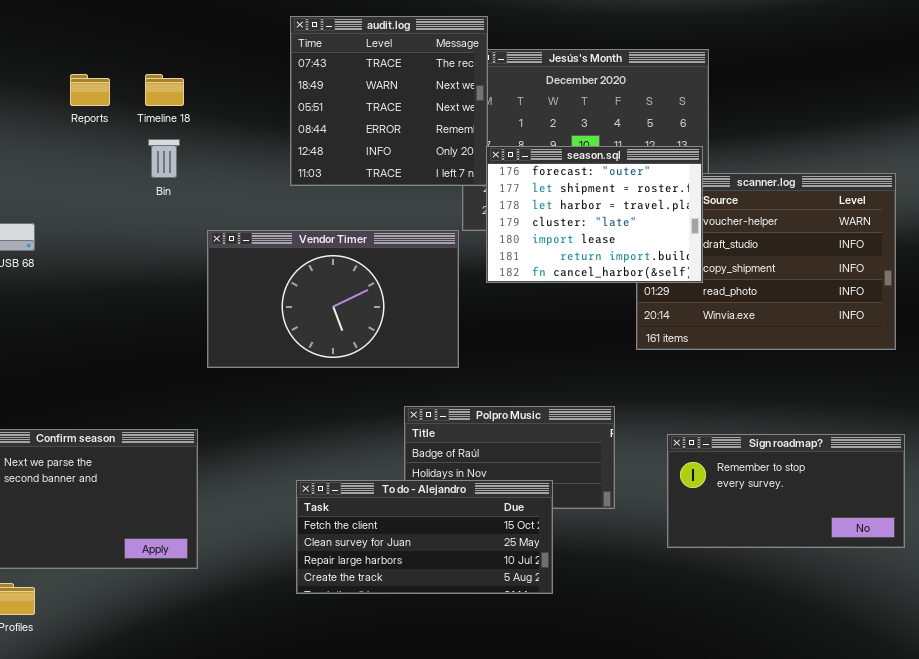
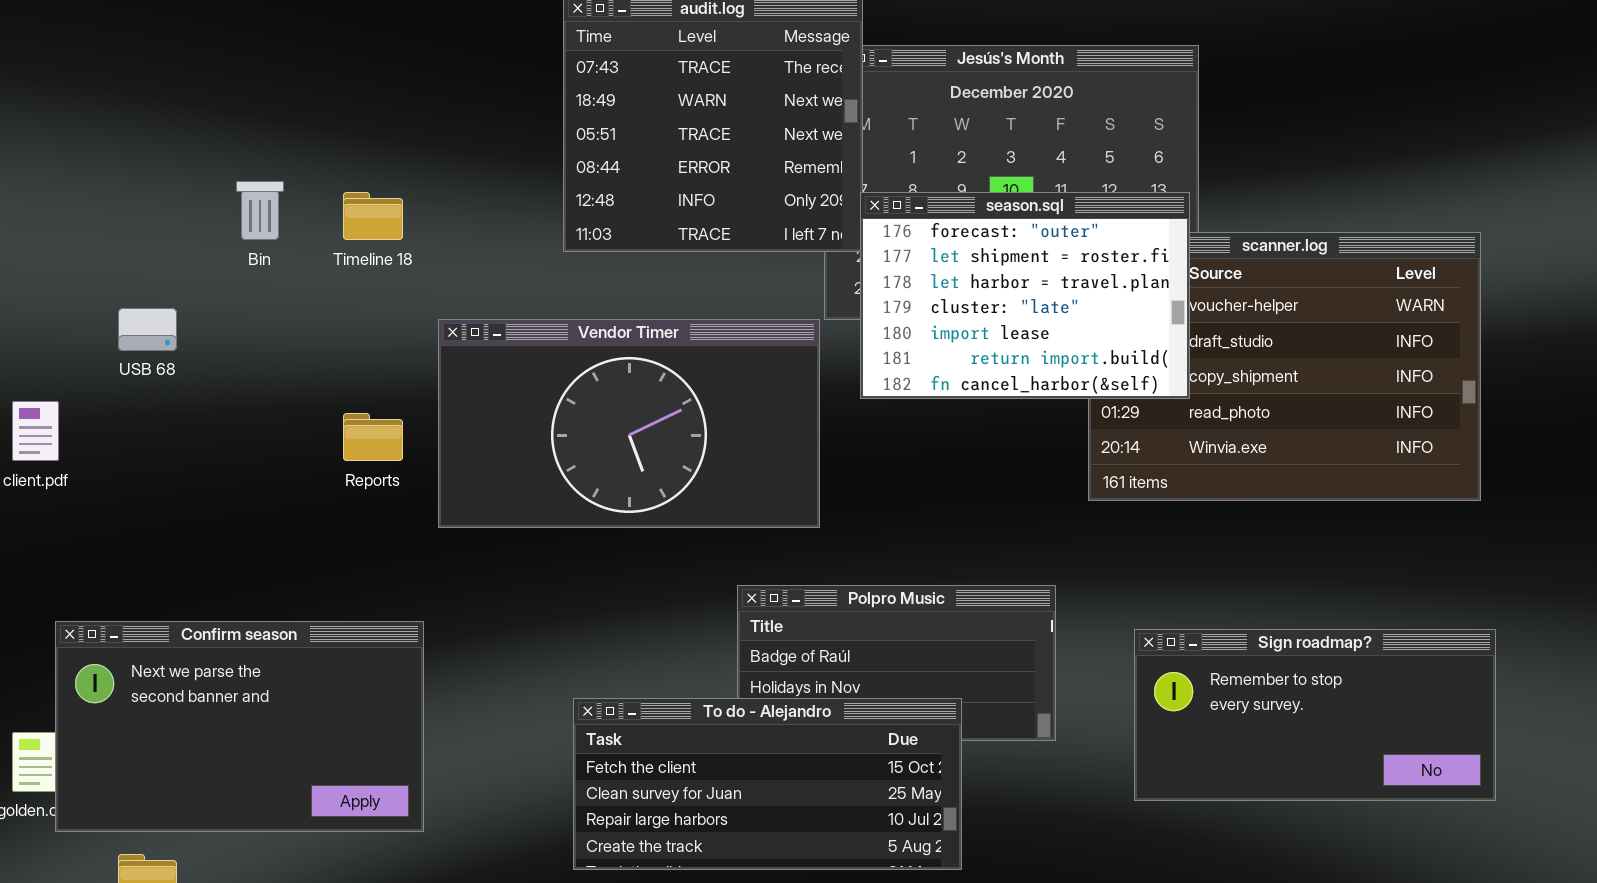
Reports: [70,74,110,106] -> [343,413,403,461], moved
Timeline 18: [145,74,184,106] -> [343,192,403,240], moved
Bin: [148,139,180,178] -> [236,181,284,240], moved

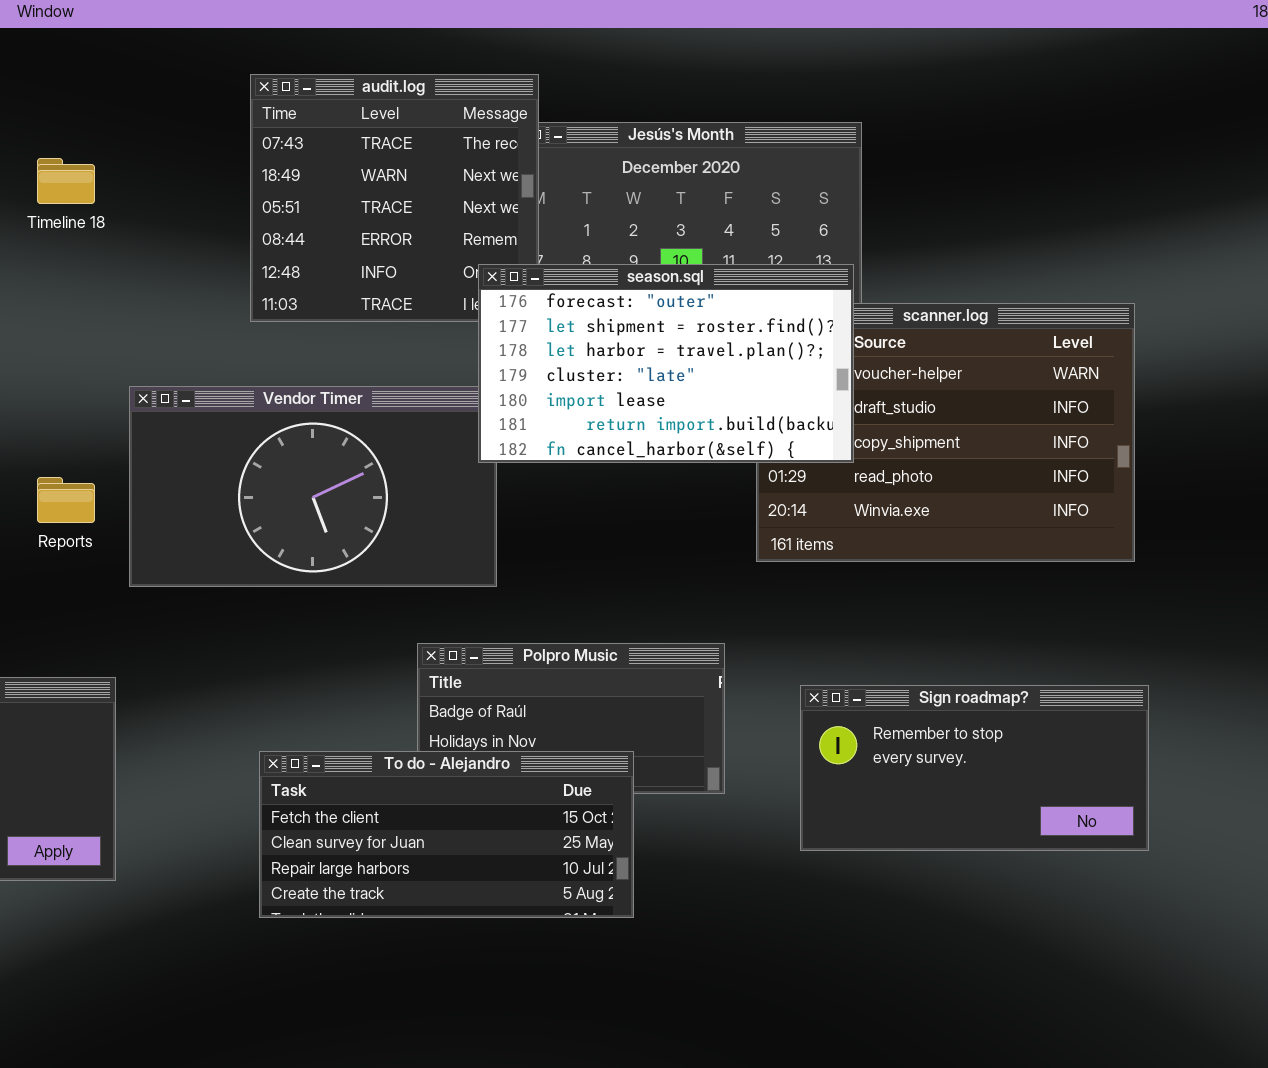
Timeline 18: [343,192,403,240] -> [37,158,95,204], moved
season.sql: [860,192,1190,399] -> [478,264,854,463], resized

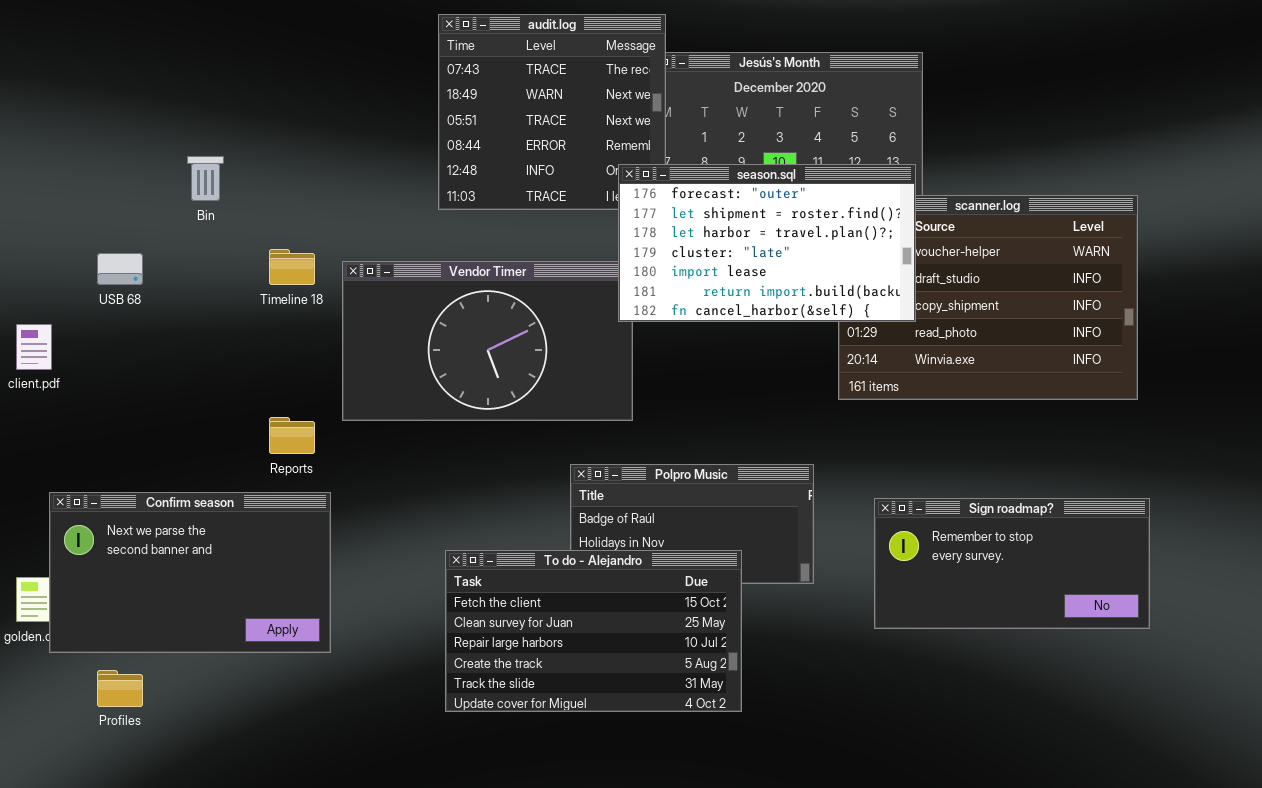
Timeline 18: [37,158,95,204] -> [269,249,315,285], moved
Reports: [37,477,95,523] -> [269,417,315,454], moved
To do - Alejandro: [259,751,634,918] -> [445,550,742,712], resized

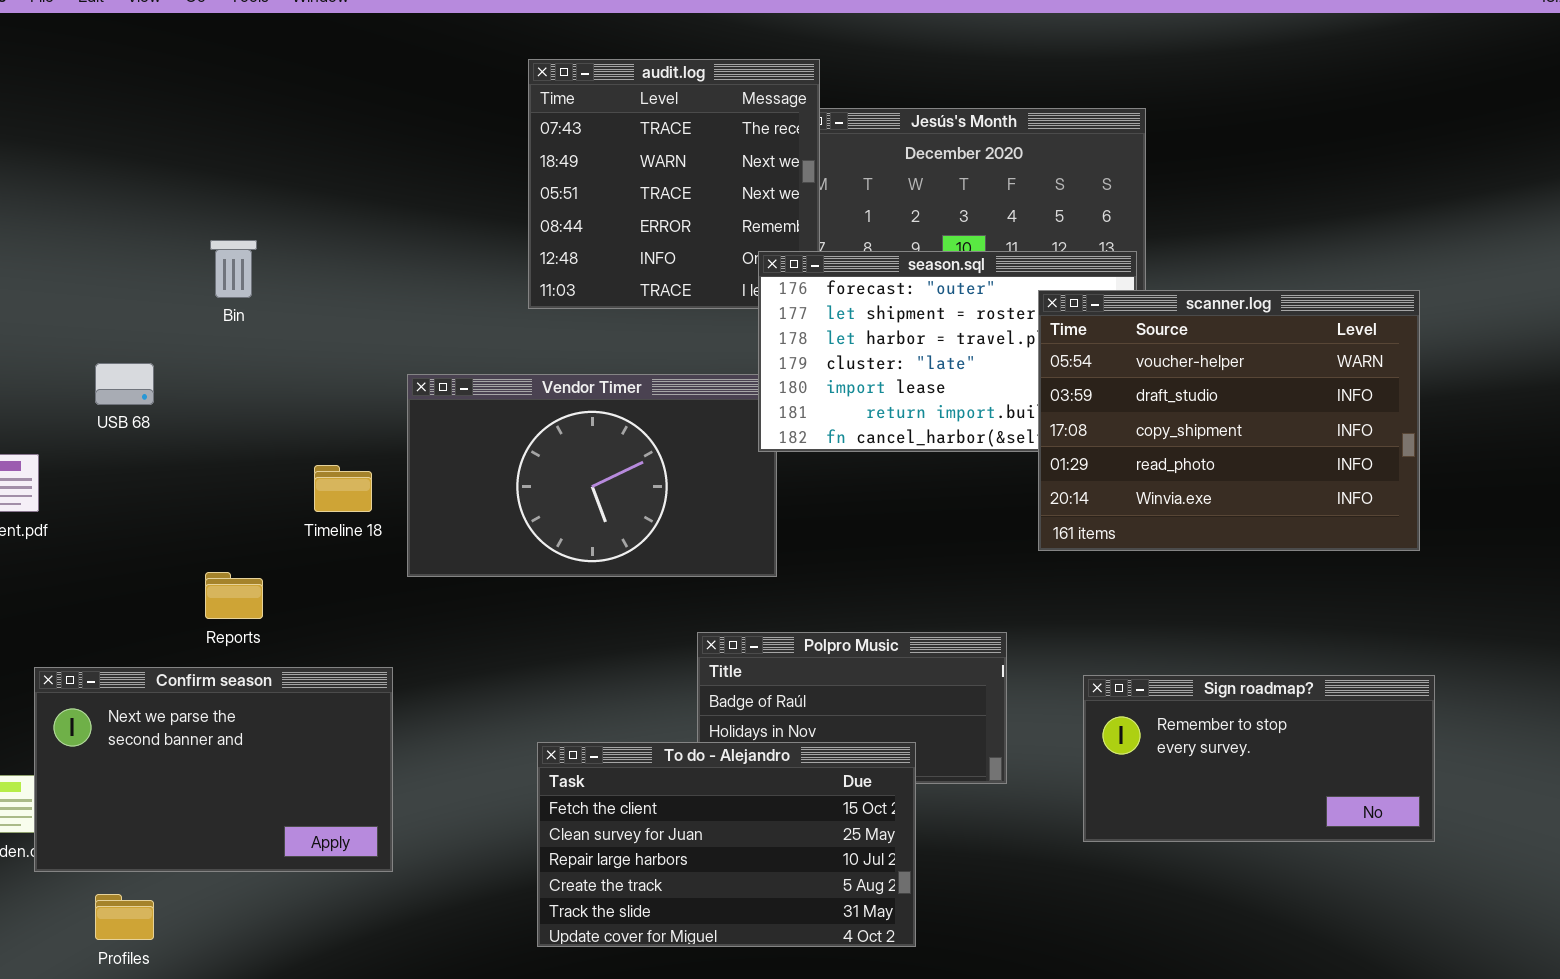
scanner.log: [838,195,1138,400] -> [1038,290,1420,551], raised
Timeline 18: [269,249,315,285] -> [314,465,372,512], moved
Reports: [269,417,315,454] -> [205,572,263,619], moved

